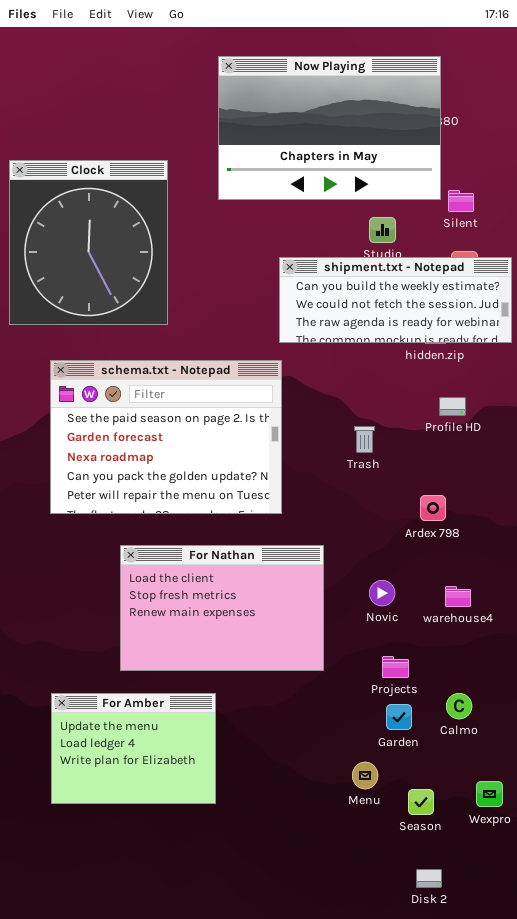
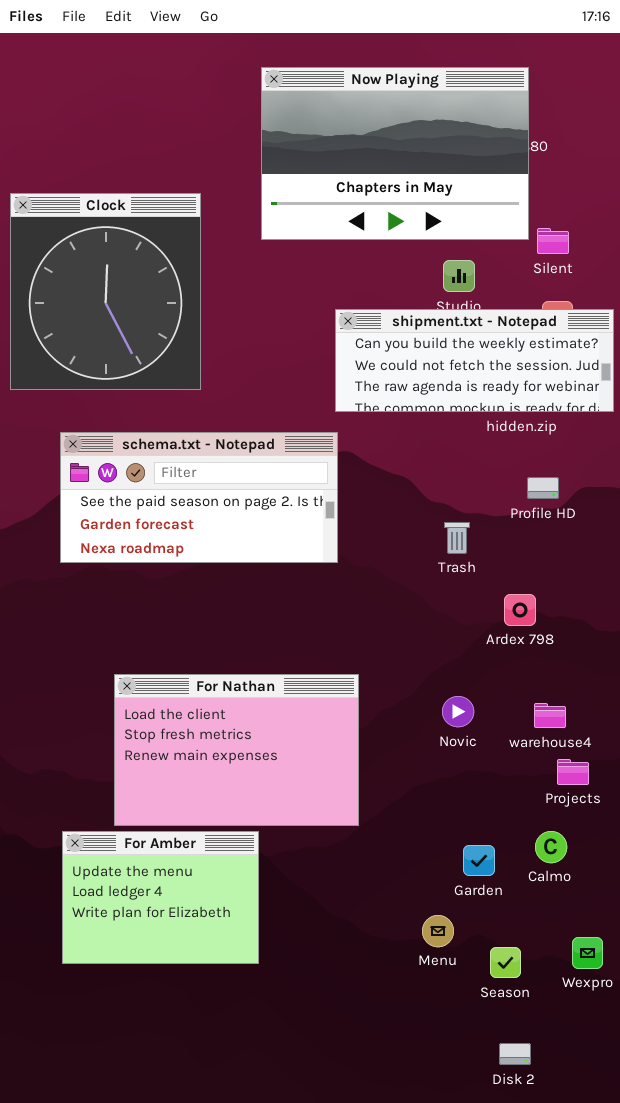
schema.txt - Notepad: [50,360,282,514] -> [60,432,338,563], resized
Trash: [354,426,375,453] -> [444,522,470,554], moved
For Nathan: [120,545,324,671] -> [114,674,359,826], moved
Projects: [382,656,409,678] -> [557,759,589,785], moved

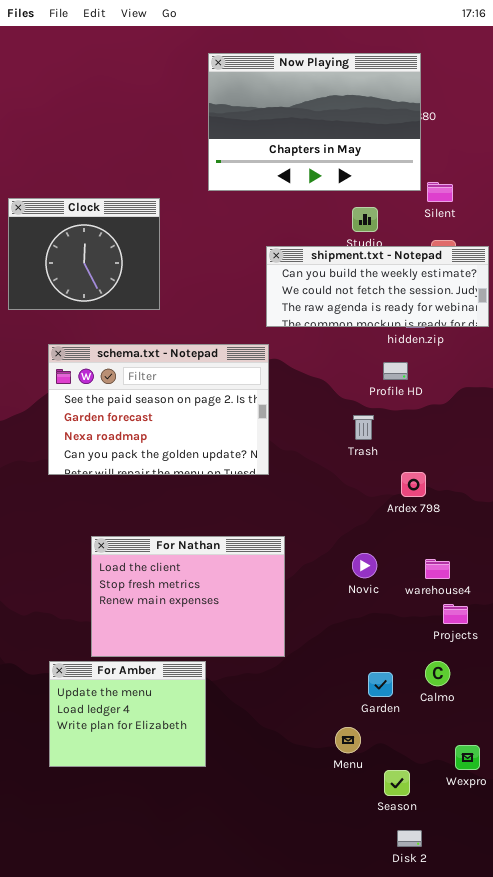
Clock: [10,193,201,390] -> [8,198,160,310], resized
schema.txt - Notepad: [60,432,338,563] -> [48,344,269,475], resized
Profile HD: [527,477,559,499] -> [383,362,408,380], moved
Season: [490,947,521,978] -> [384,770,410,796], moved

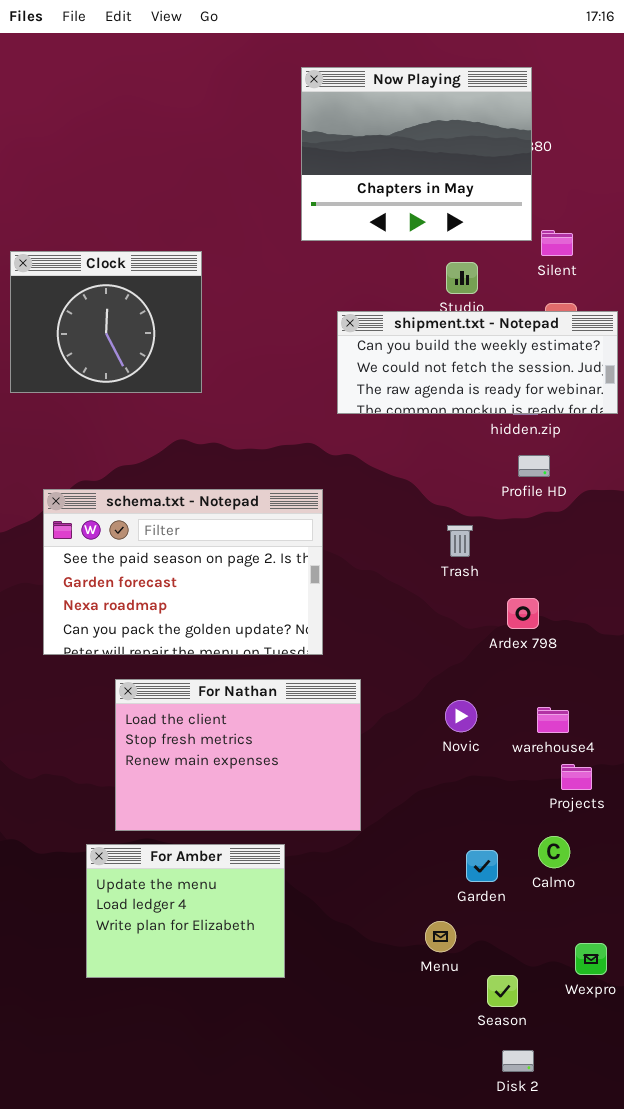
Now Playing: [208,53,421,191] -> [301,67,532,241], resized
schema.txt - Notepad: [48,344,269,475] -> [43,489,323,655], moved
Profile HD: [383,362,408,380] -> [518,455,550,477], moved
For Amber: [49,661,206,767] -> [86,844,285,978], moved

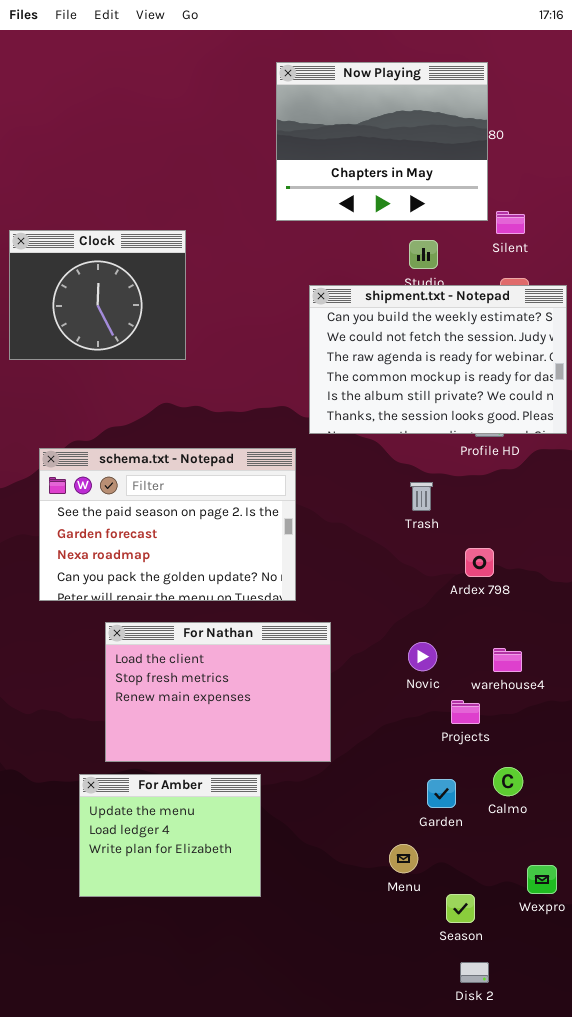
shipment.txt - Notepad: [337,311,618,414] -> [309,285,567,434], resized
Projects: [561,764,592,790] -> [451,700,480,724], moved

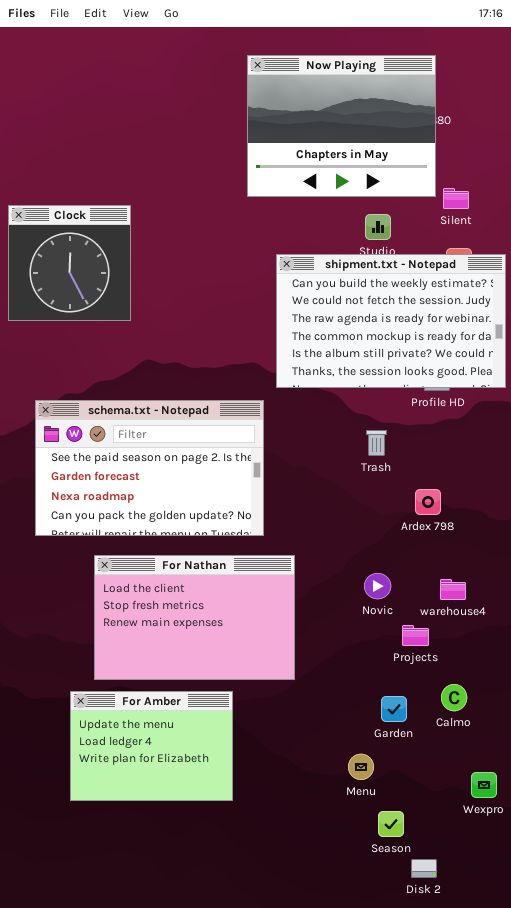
Clock: [9,230,186,360] -> [8,205,131,321], resized
Season: [446,894,475,923] -> [378,811,404,837], moved

